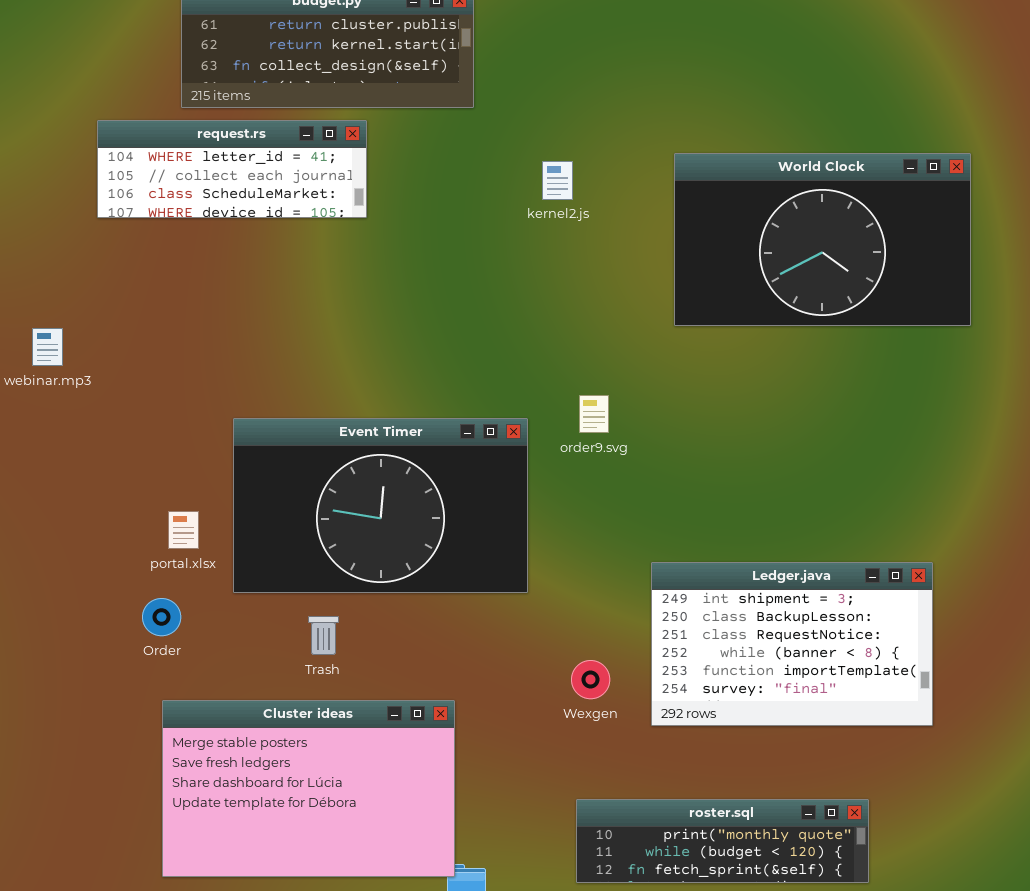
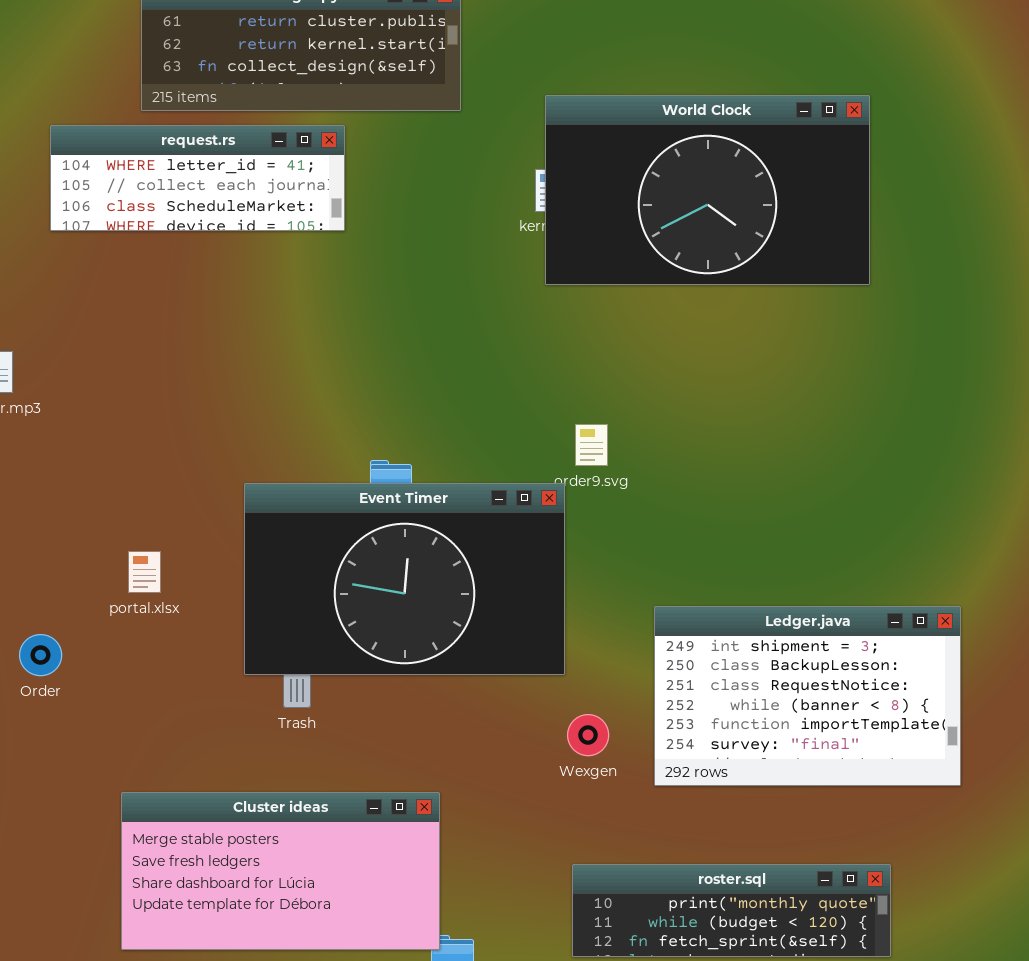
World Clock: [674,153,971,326] -> [545,95,870,285], moved
Event Timer: [233,418,528,593] -> [244,483,565,675], moved
Order: [142,598,181,636] -> [19,634,62,676], moved
Cluster ideas: [162,700,455,877] -> [121,792,440,950], resized

